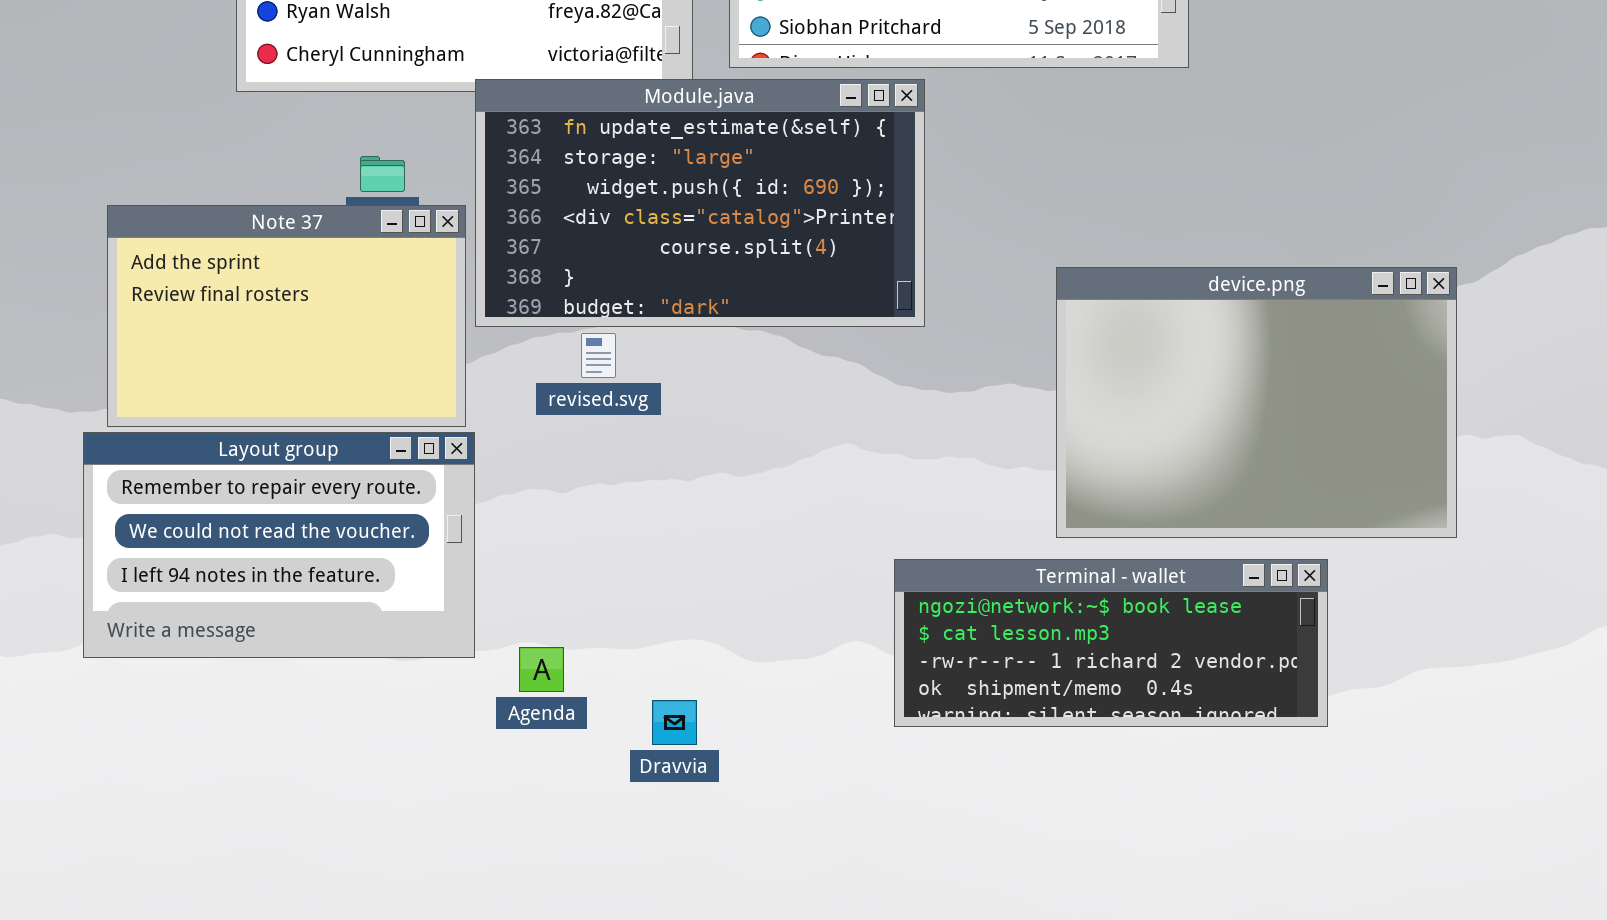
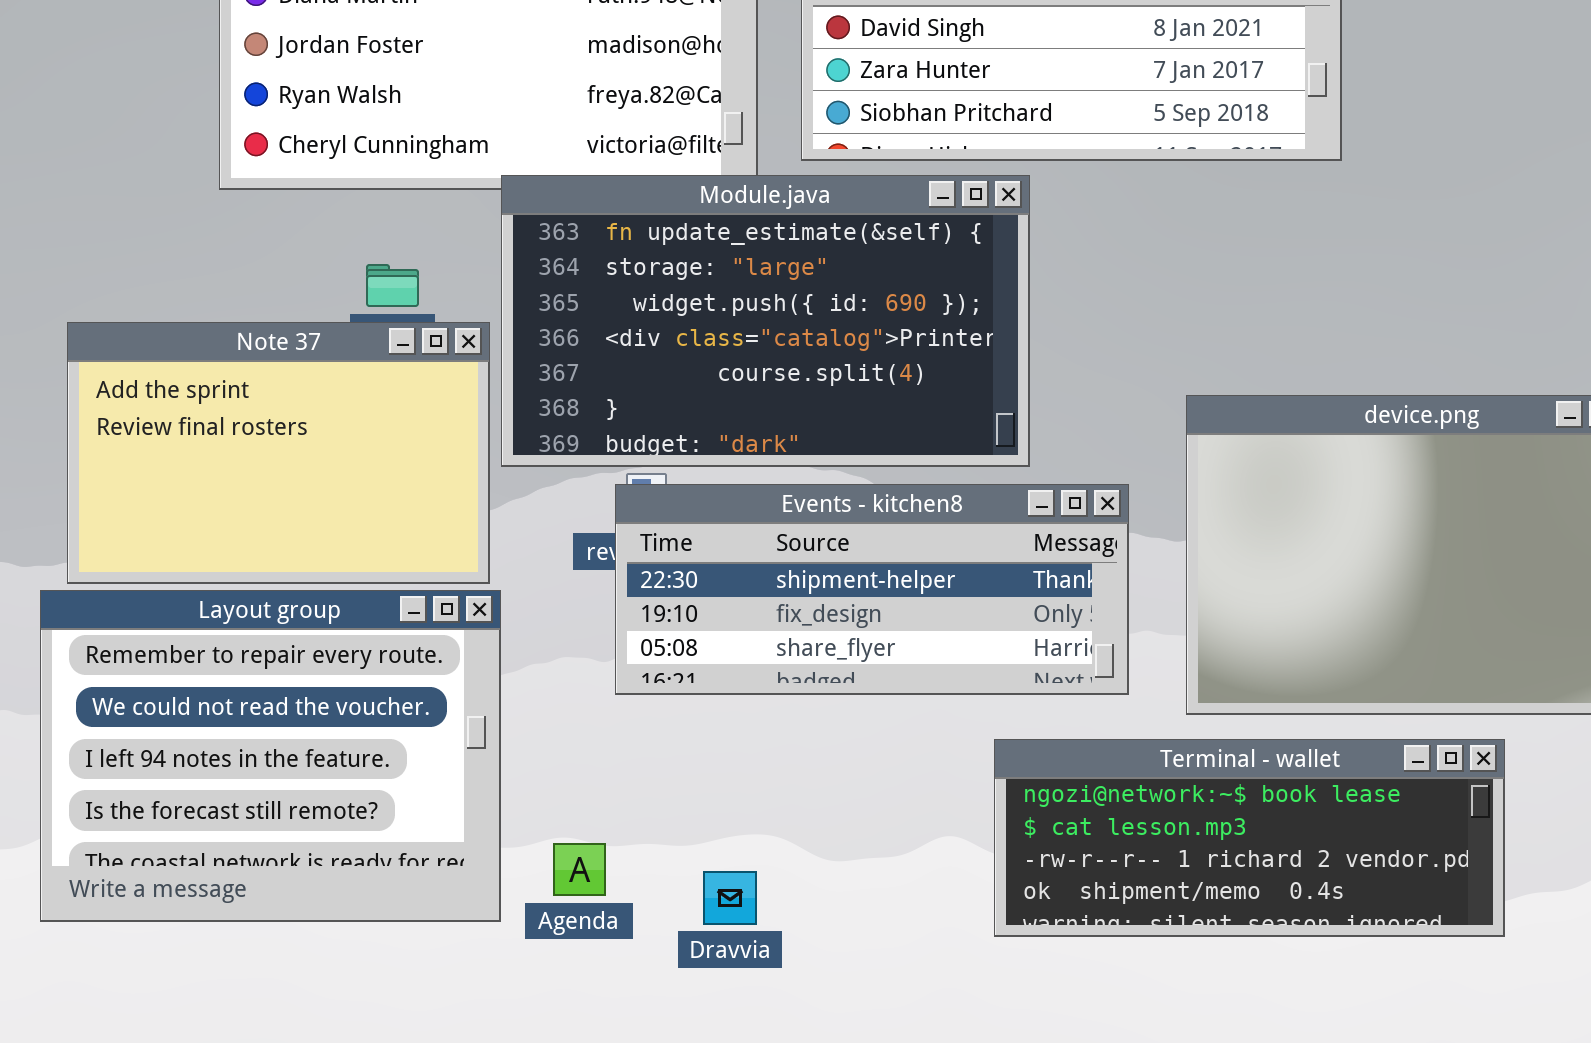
Events - kitchen8: none -> [615,484,1129,695], opened
Layout group: [83,432,475,658] -> [40,590,501,922], resized
Dravvia: [652,700,697,745] -> [703,871,757,925], moved

